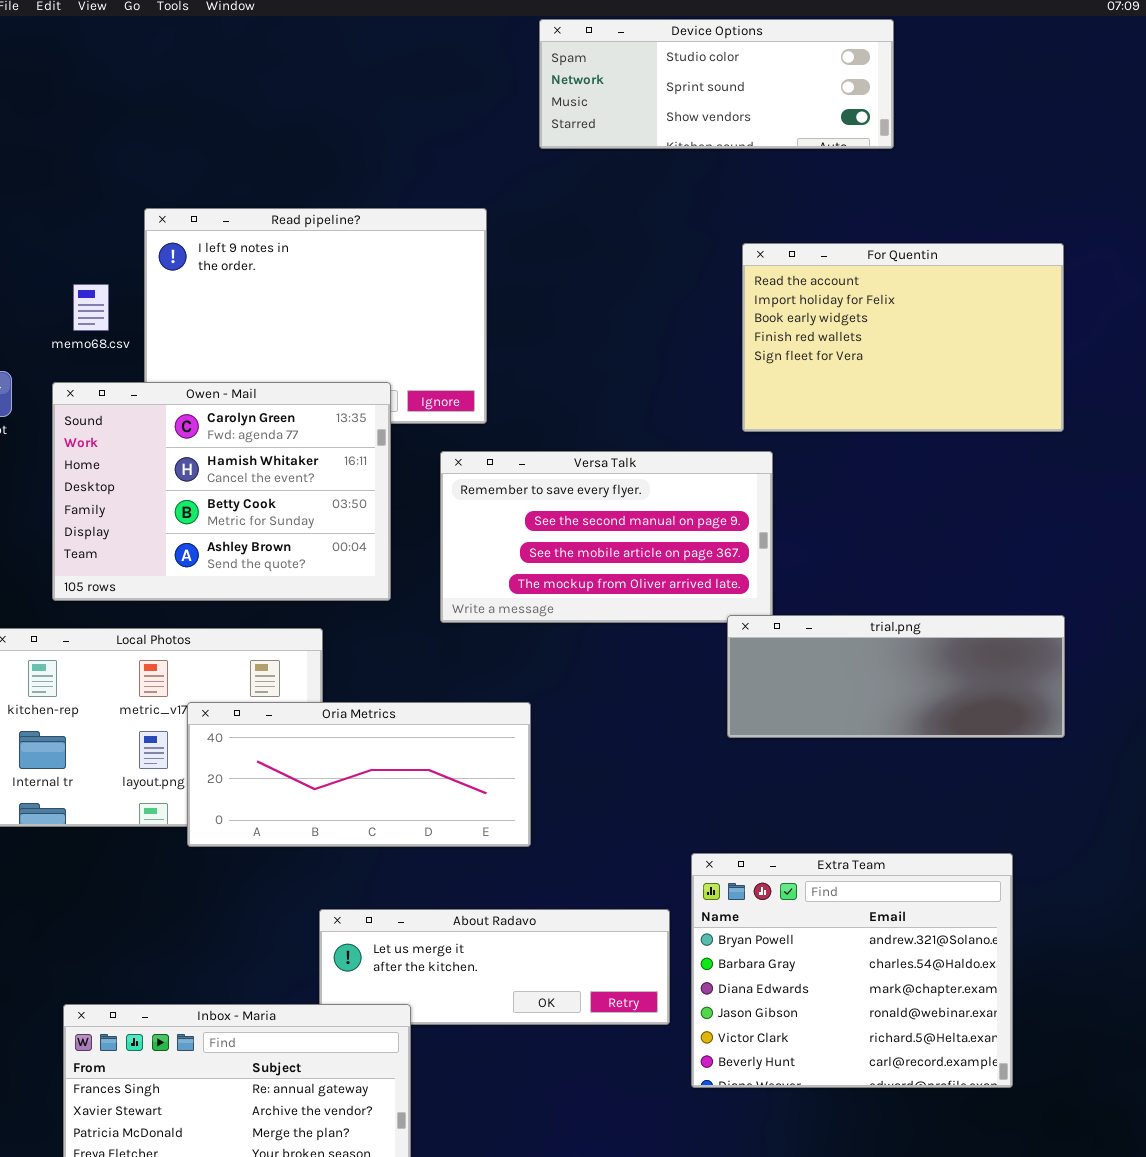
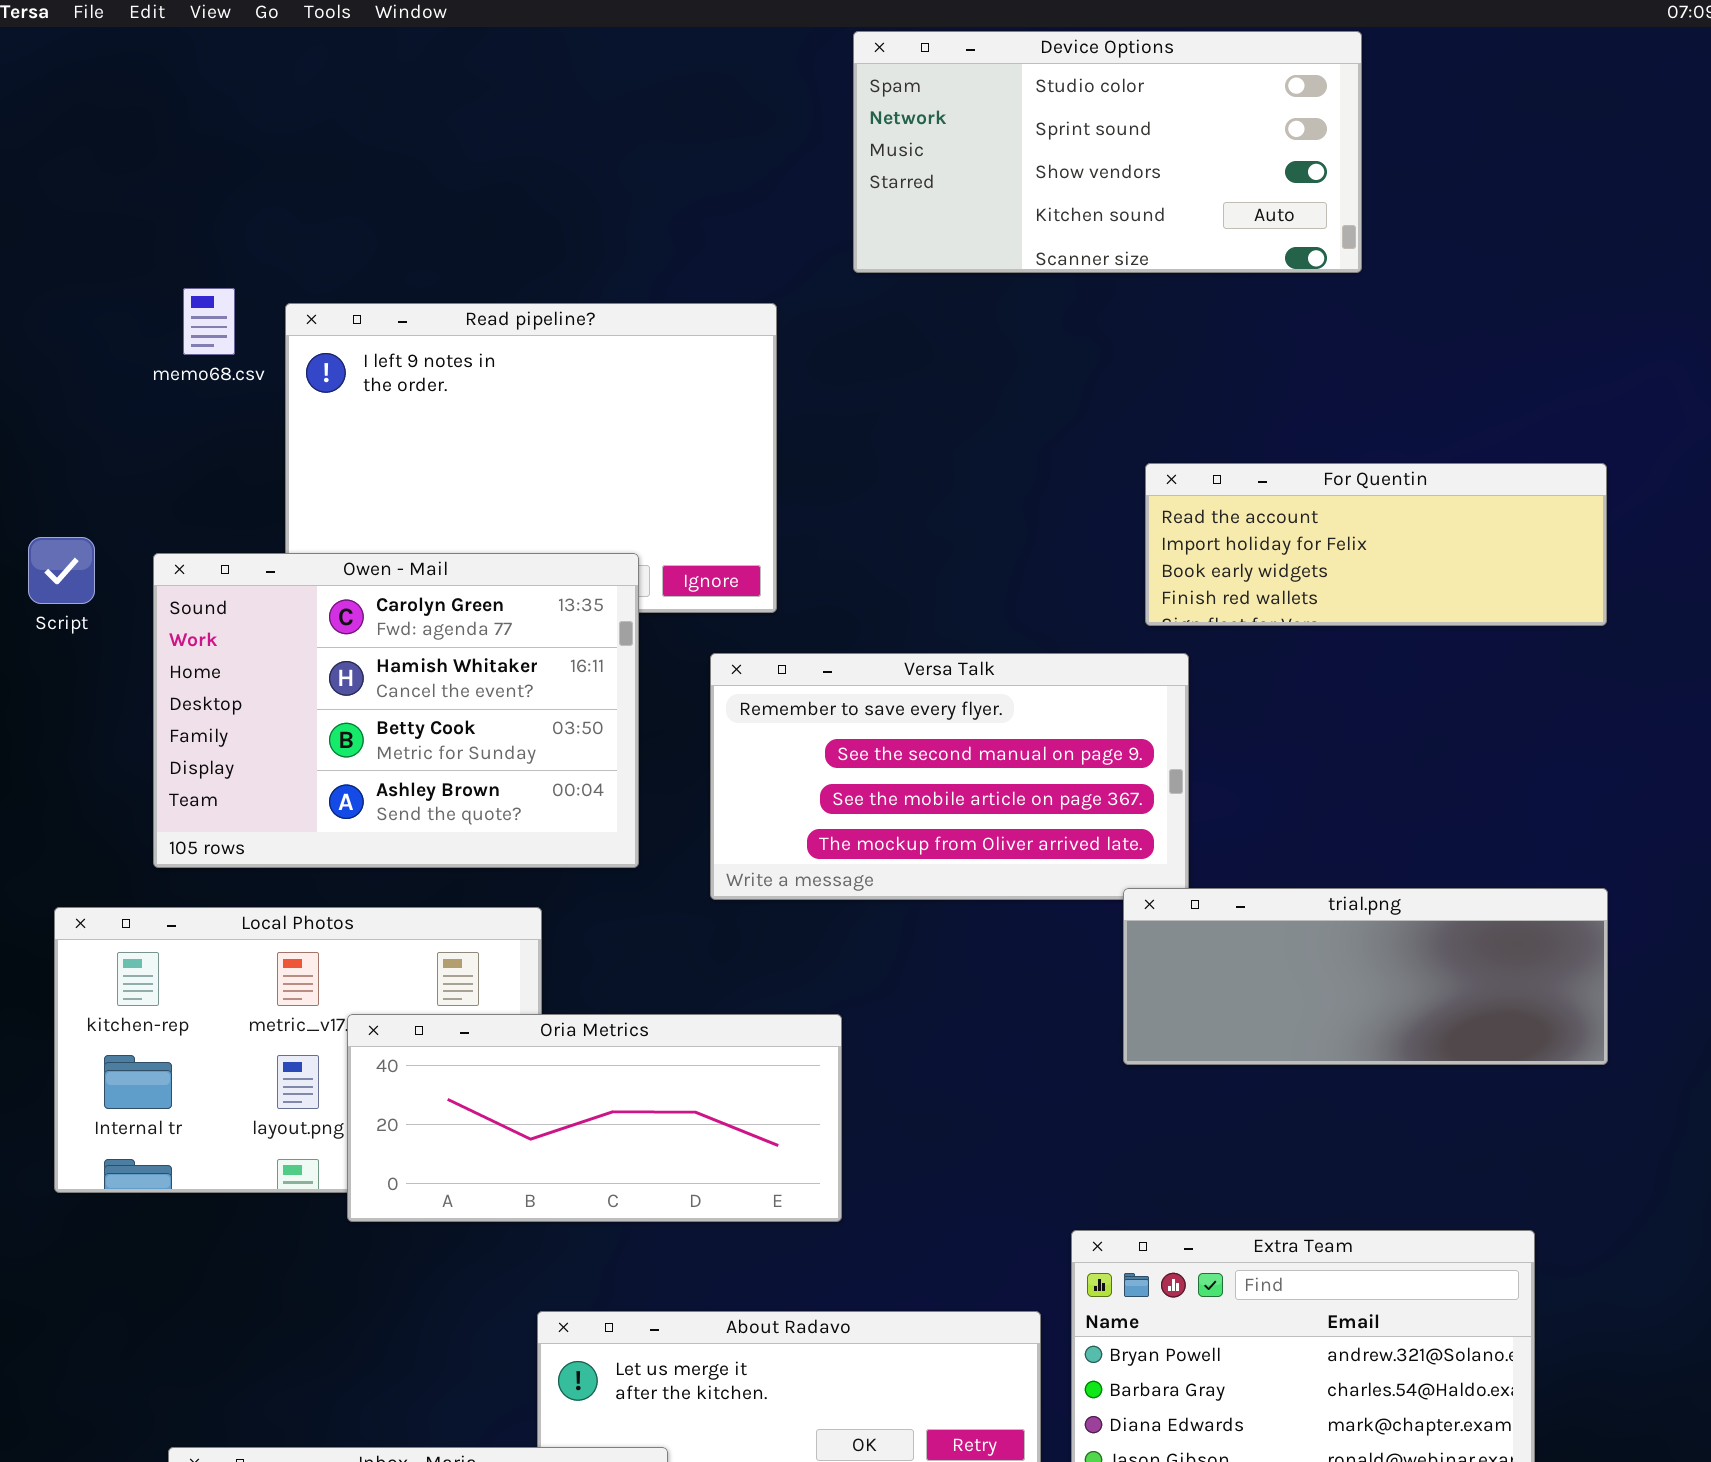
Device Options: [539,19,894,149] -> [853,31,1362,273], resized
For Quentin: [742,243,1064,432] -> [1145,463,1607,626], resized
memo68.csv: [73,284,109,331] -> [183,288,235,355], moved

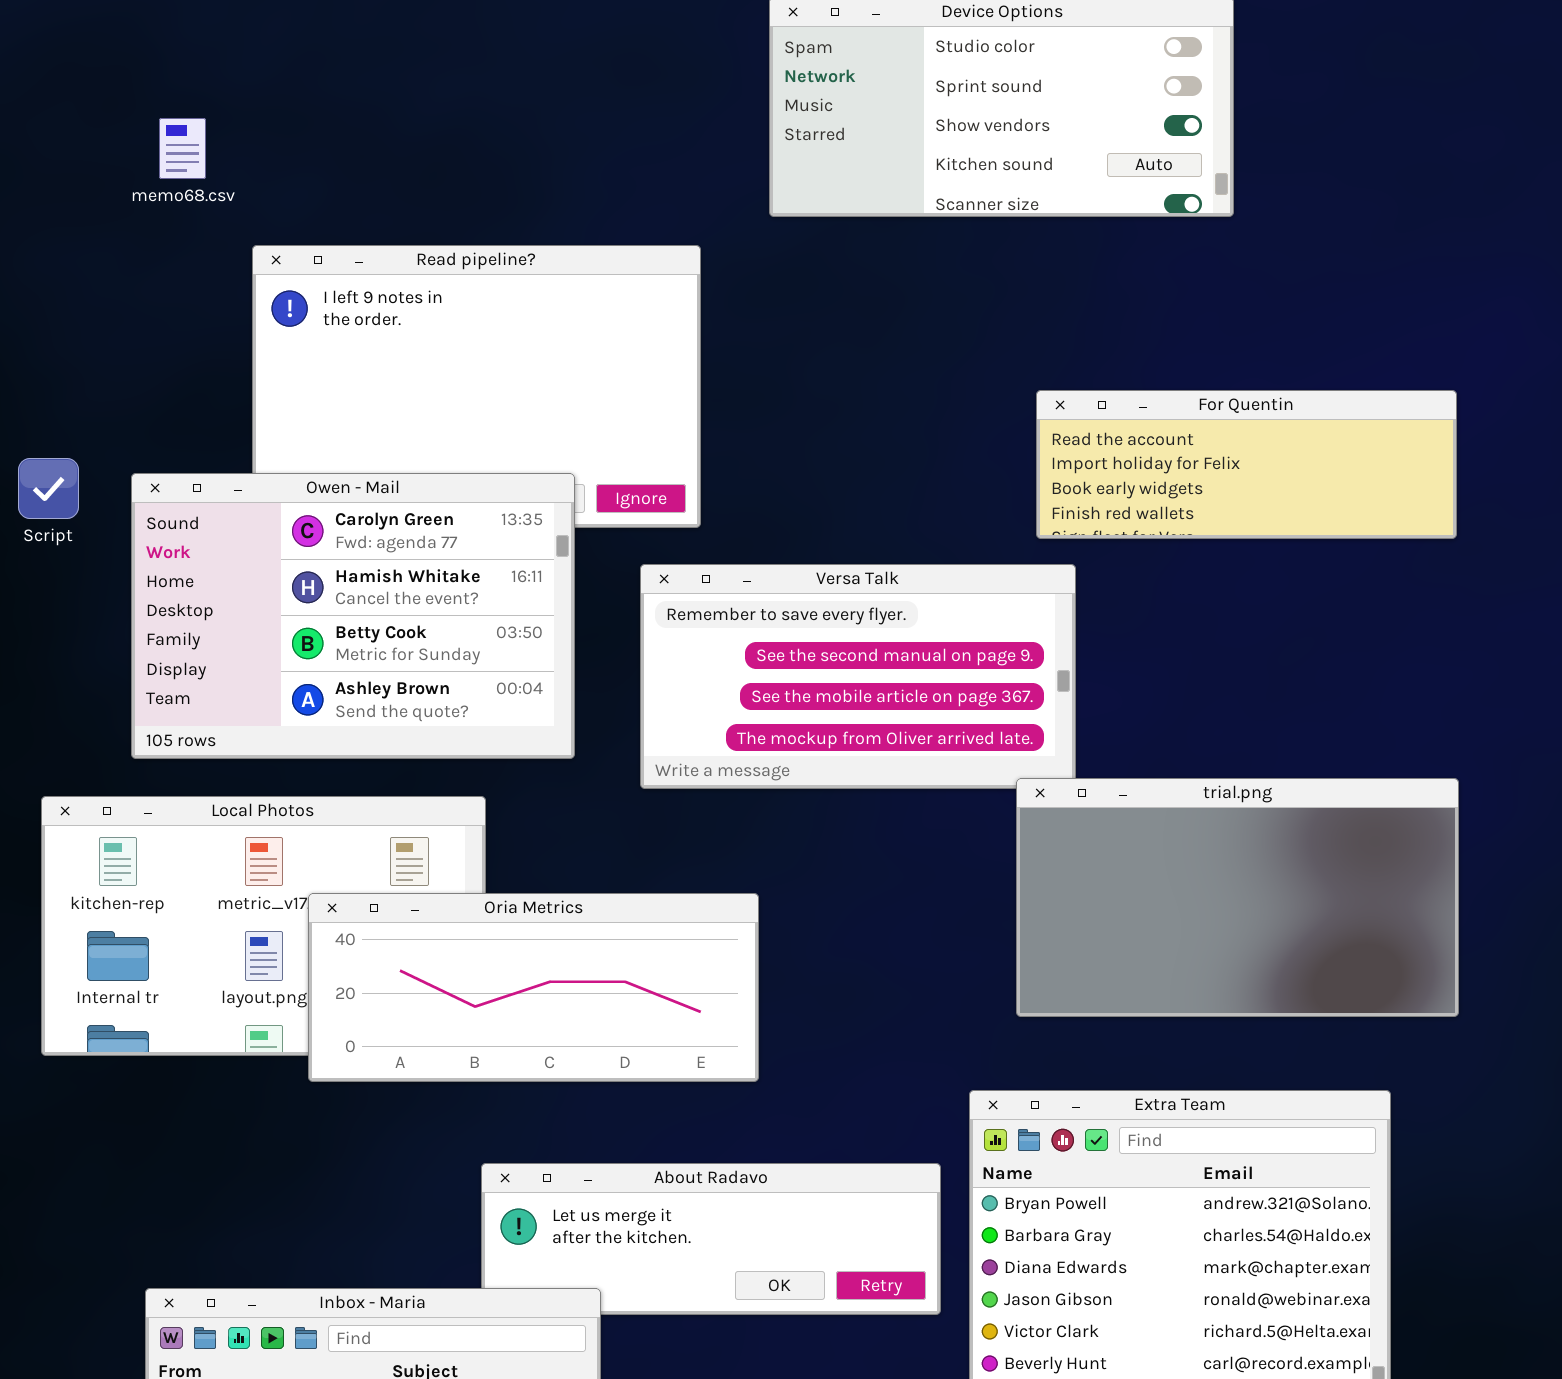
memo68.csv: [183,288,235,355] -> [159,118,206,179], moved
trial.png: [1123,888,1608,1065] -> [1016,778,1459,1017], resized

